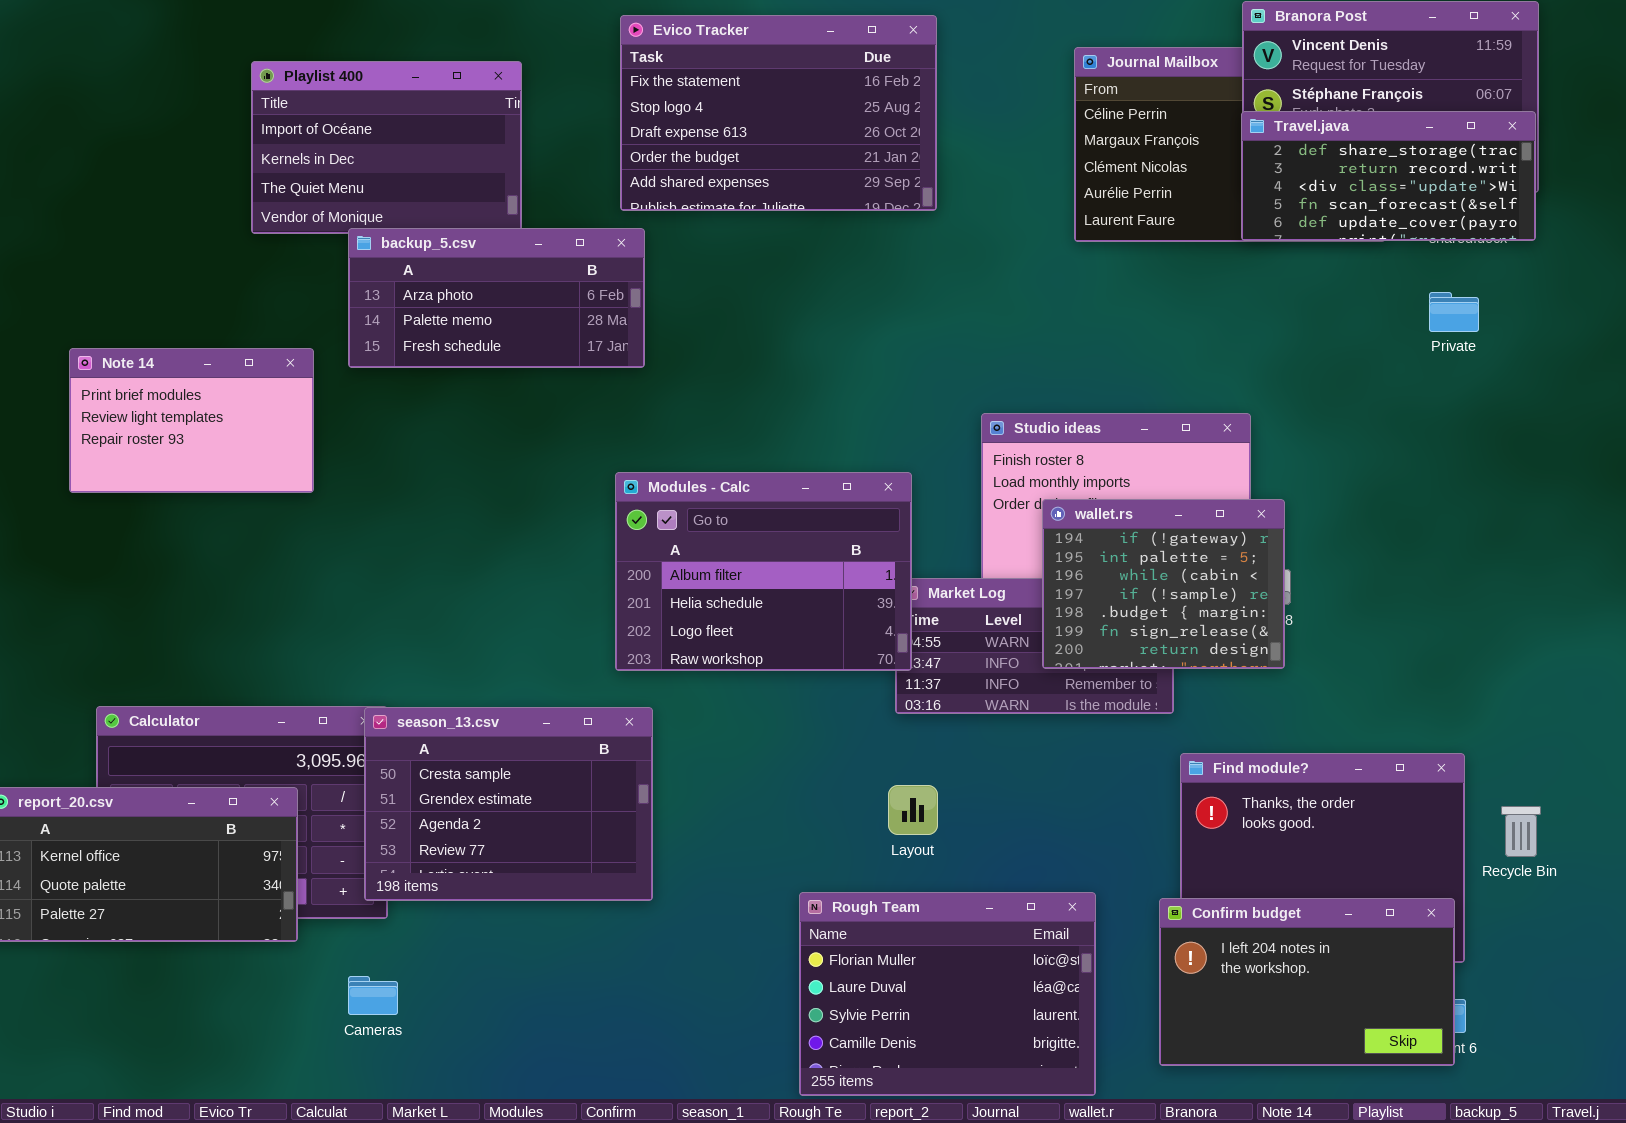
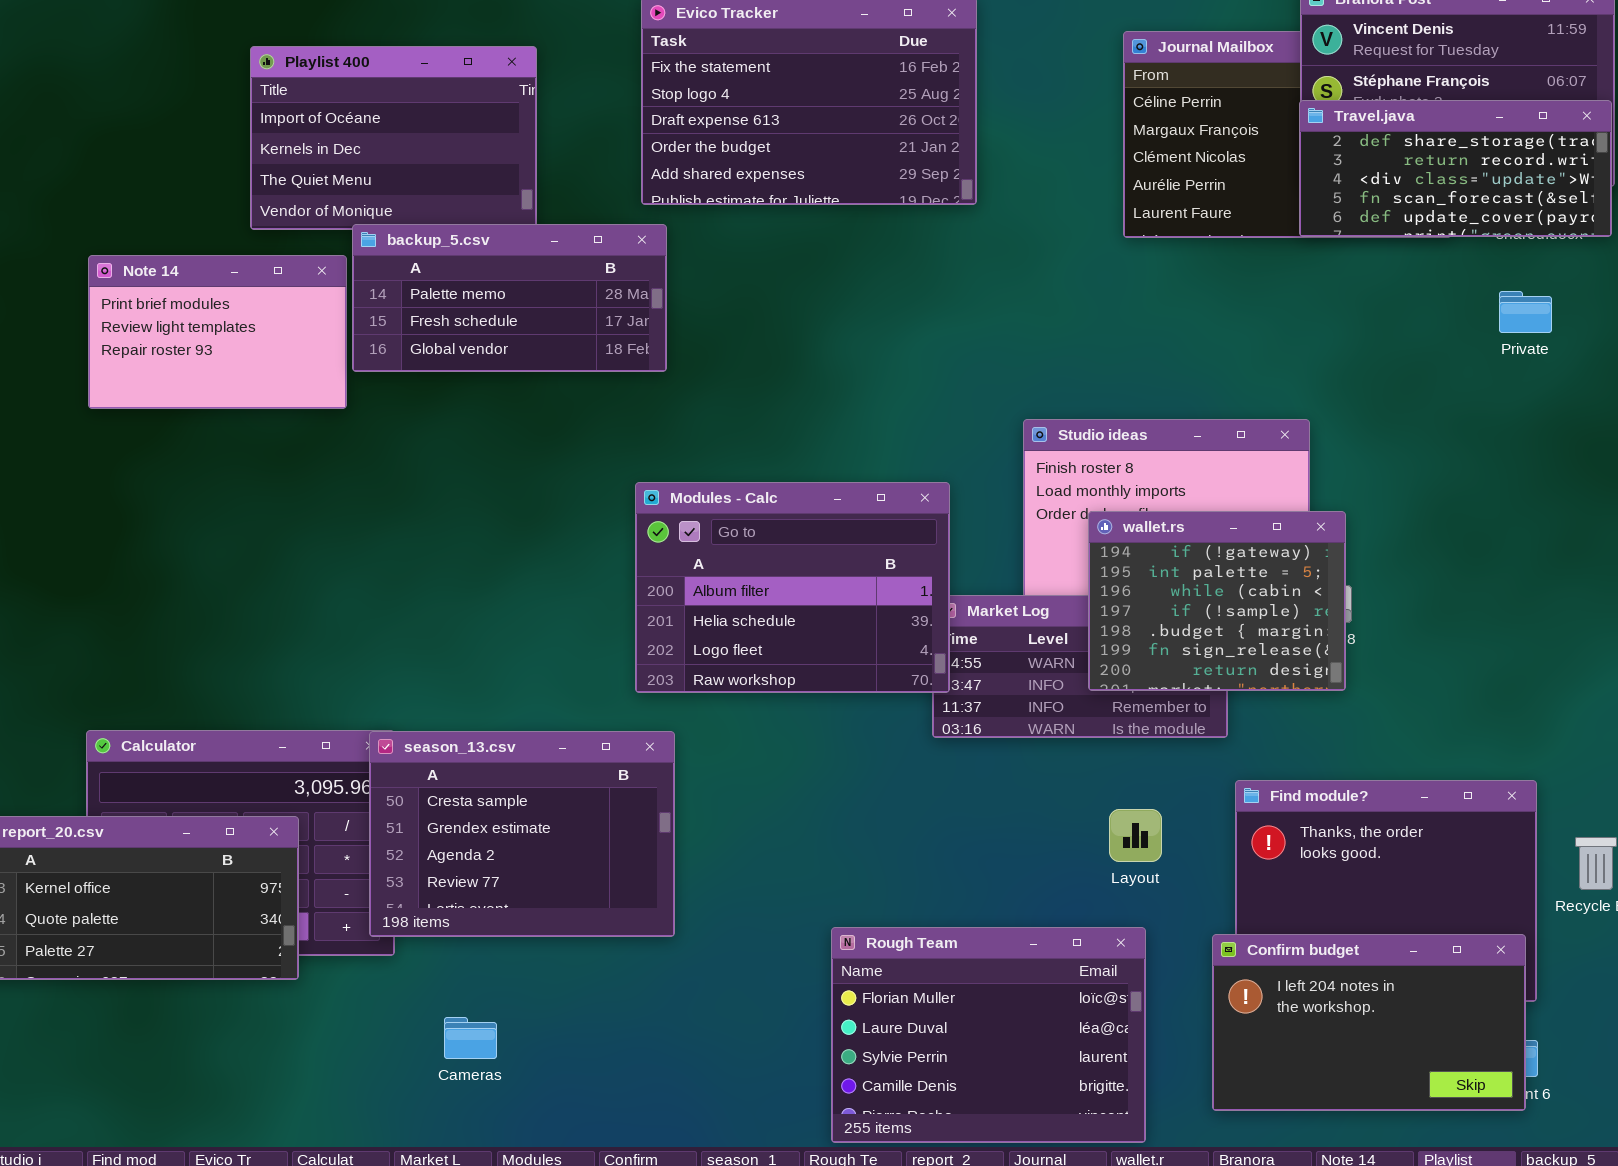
backup_5.csv: [348,228,645,368] -> [352,224,667,372], scrolled down 1 row
Note 14: [69,348,314,493] -> [88,255,347,409], moved
Layout: [888,785,938,835] -> [1109,809,1162,862], moved
Cameras: [348,976,398,1015] -> [444,1017,497,1059], moved

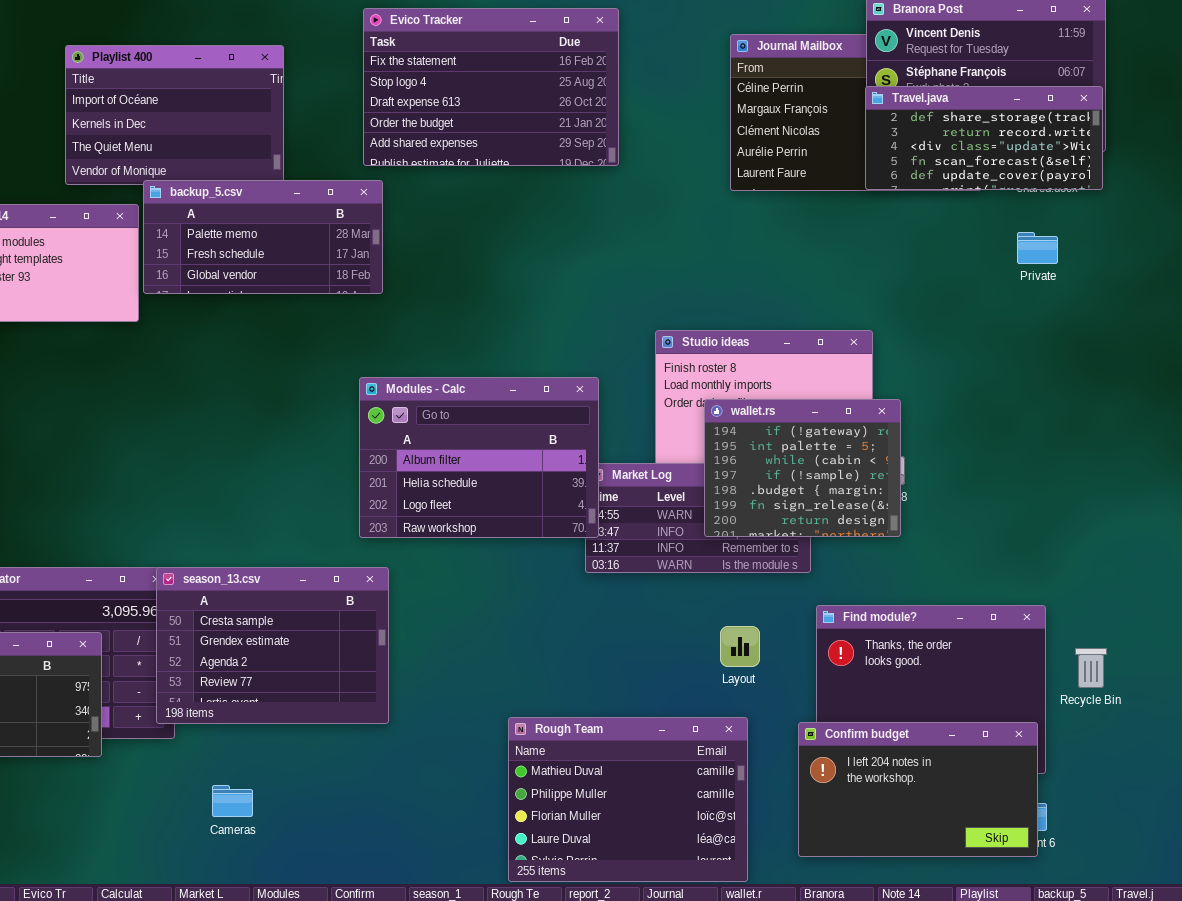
Rough Team: [831,927,1146,1143] -> [508,717,748,882], scrolled up 2 rows

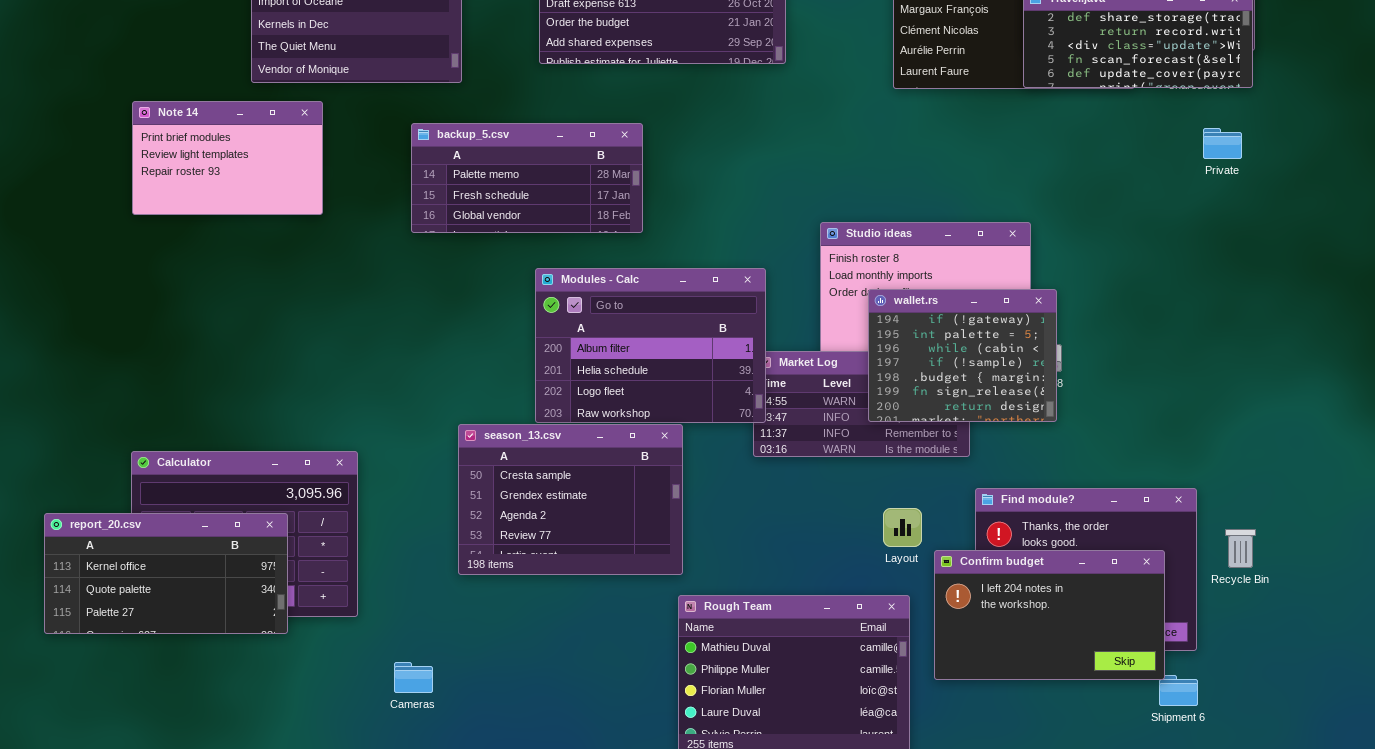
backup_5.csv: [143,180,383,294] -> [411,123,643,233], moved
Private: [1017,232,1058,264] -> [1203,128,1242,159], moved
season_13.csv: [156,567,389,724] -> [458,424,683,575], moved
Confirm budget: [798,722,1038,857] -> [934,550,1165,680], moved

